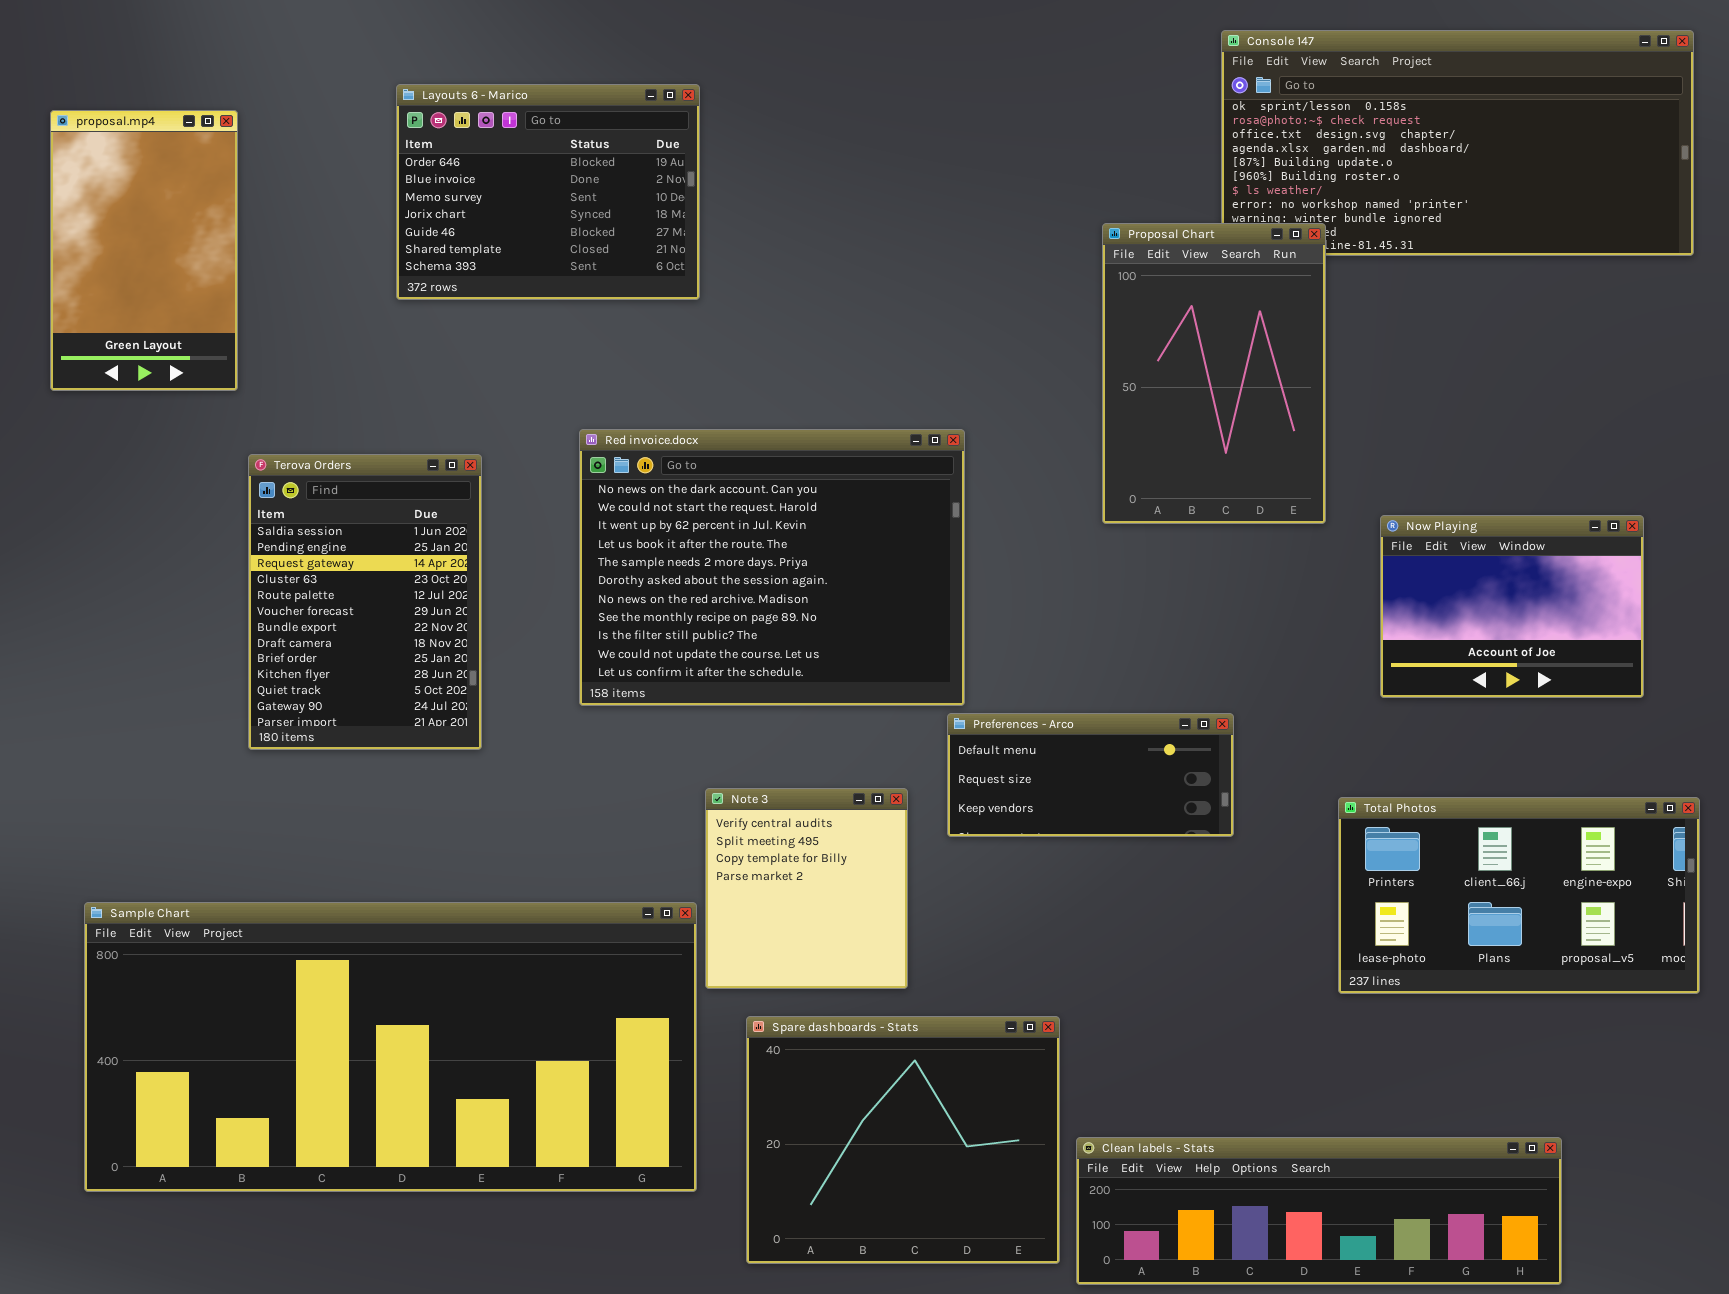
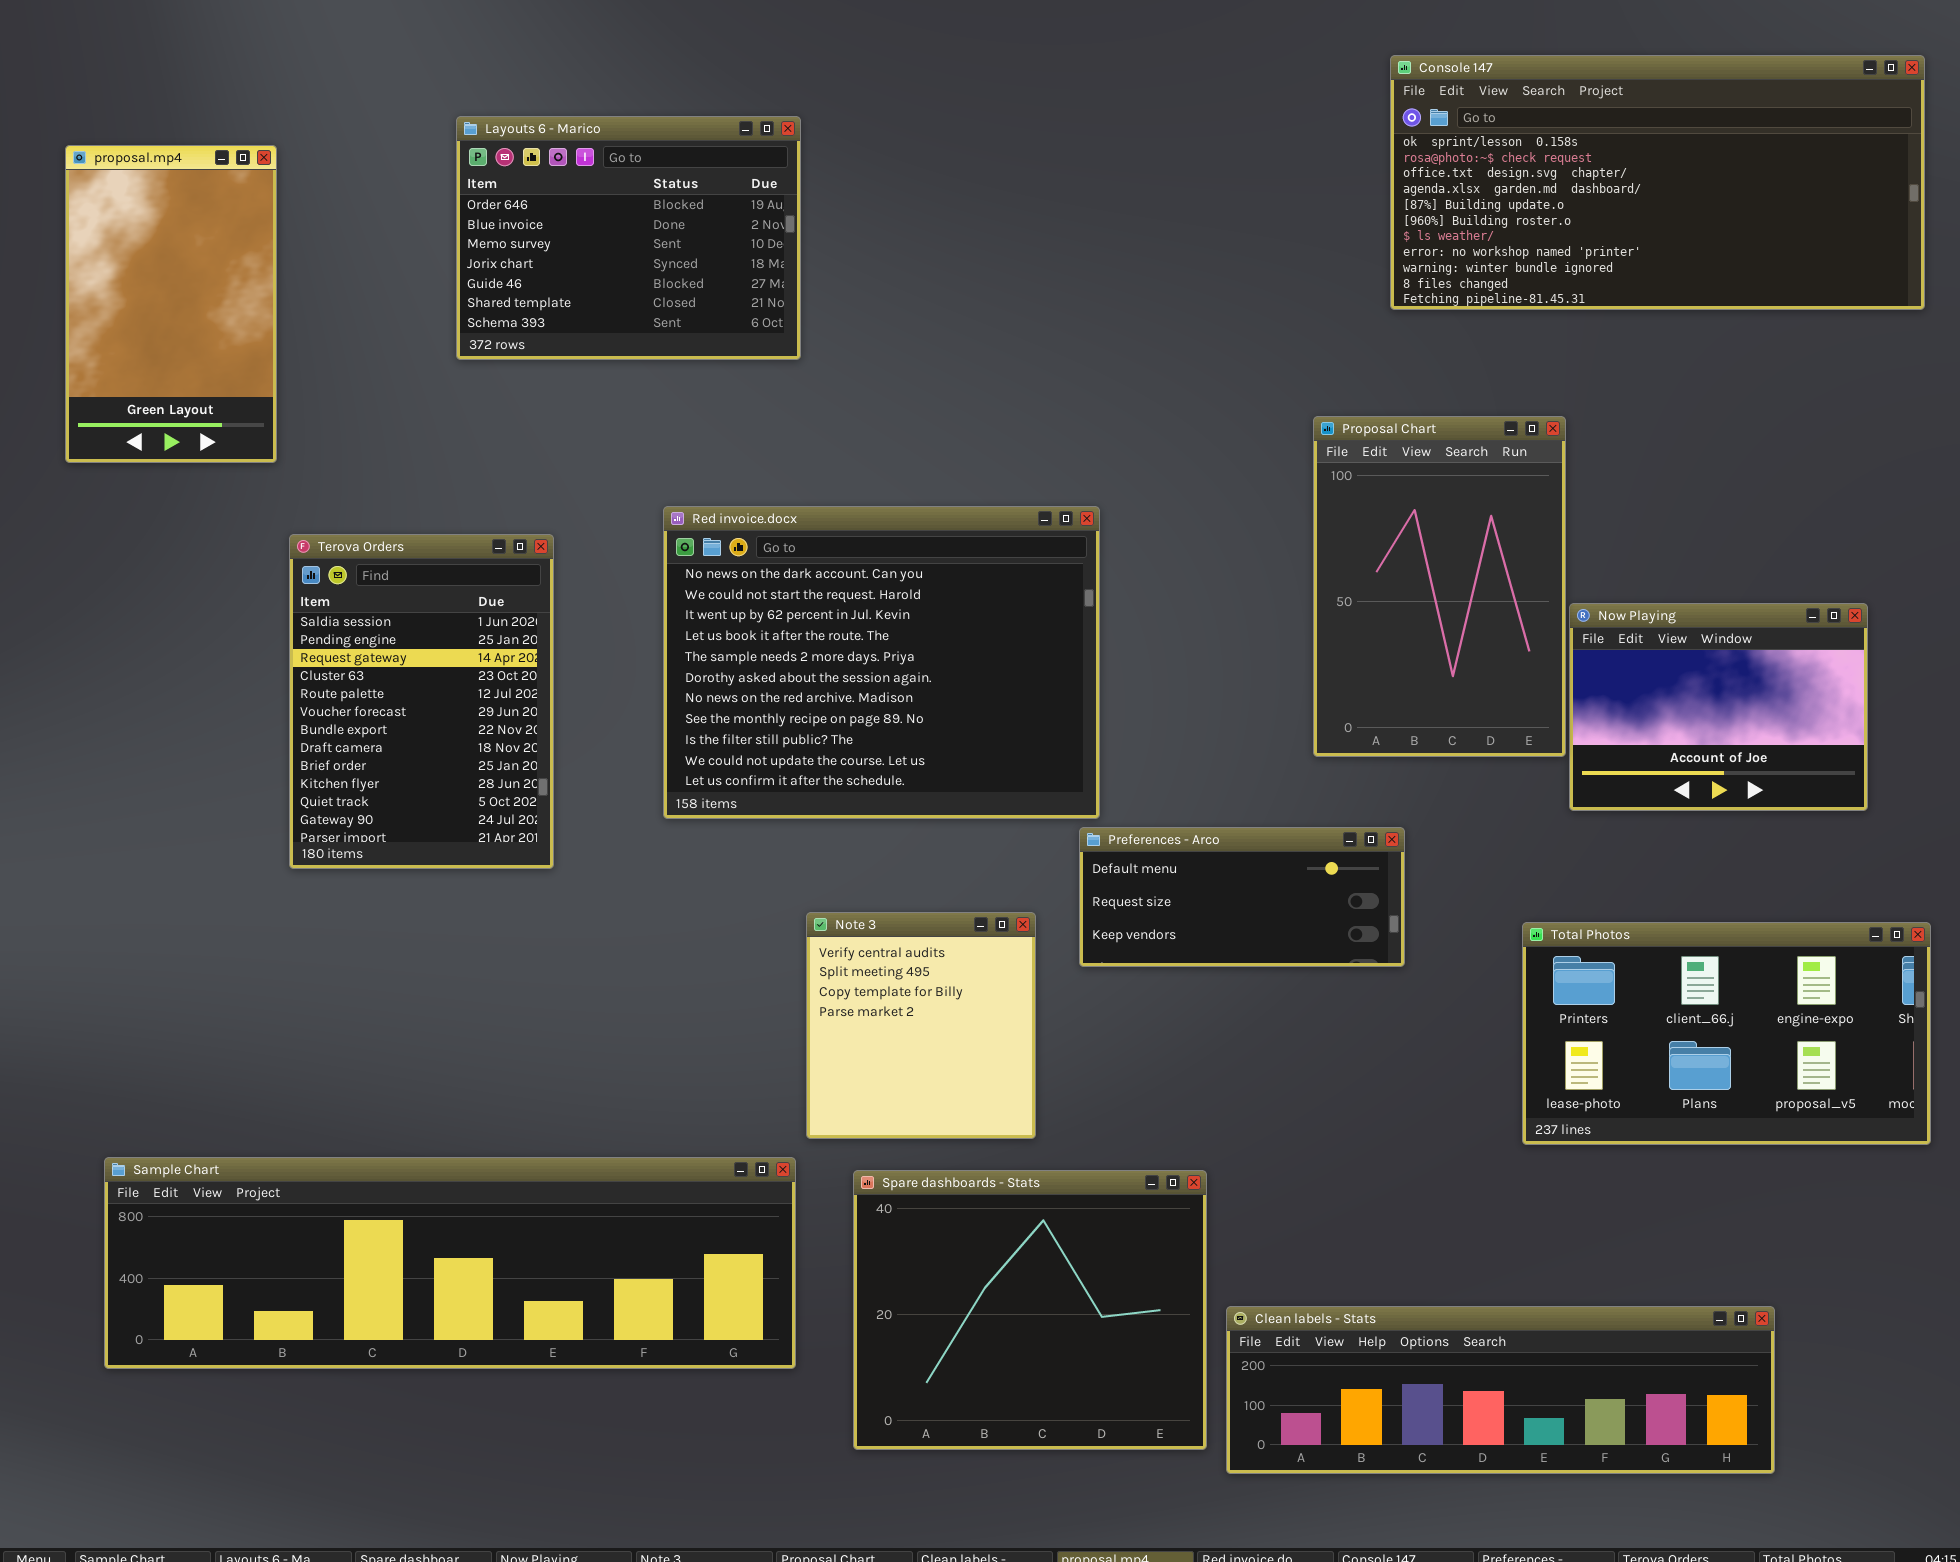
Proposal Chart: [1102,223,1326,524] -> [1313,416,1566,757], moved
Sample Chart: [84,902,697,1192] -> [104,1157,796,1369], resized

